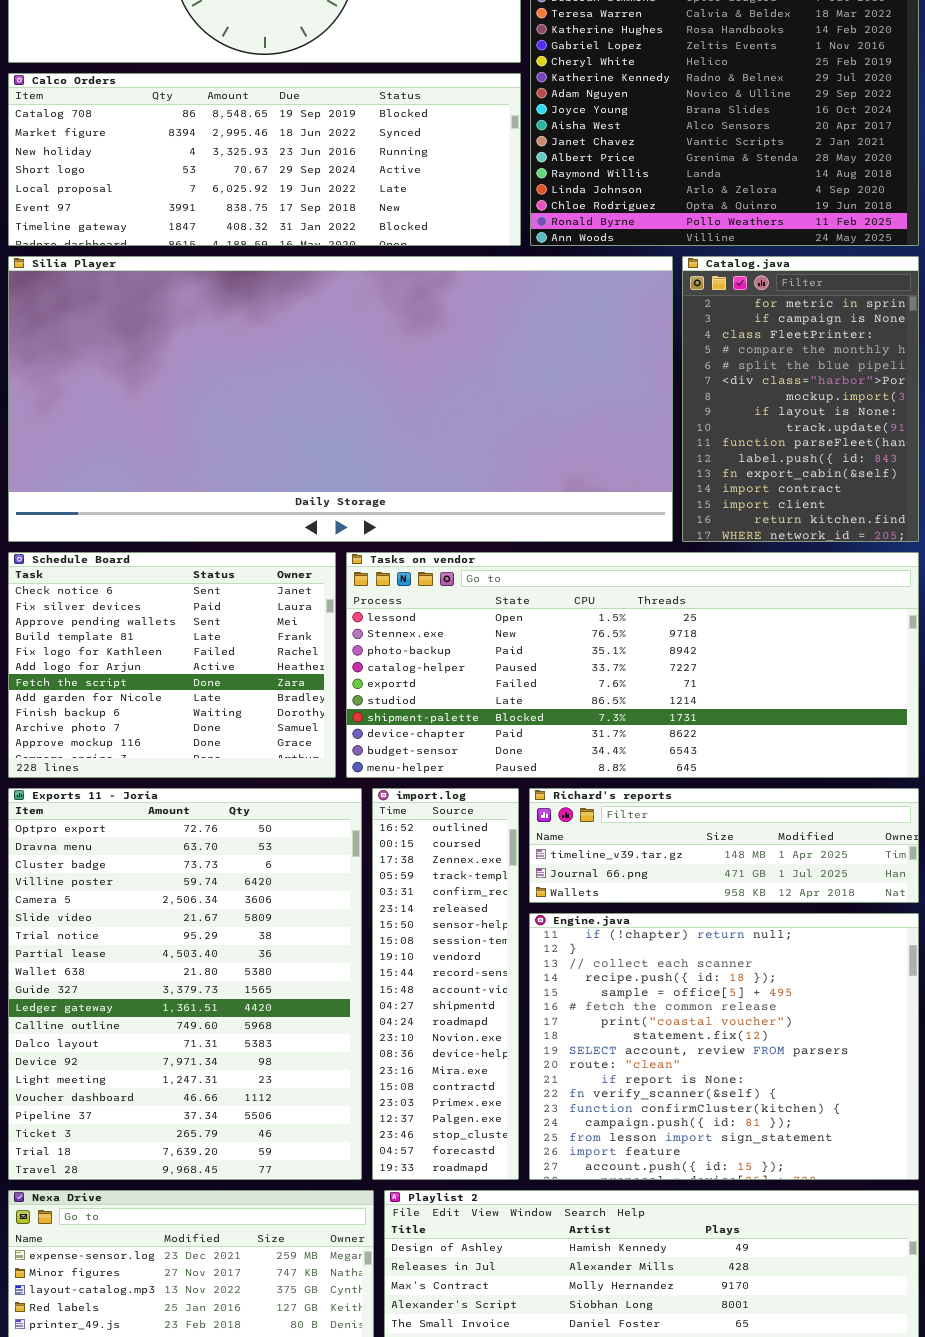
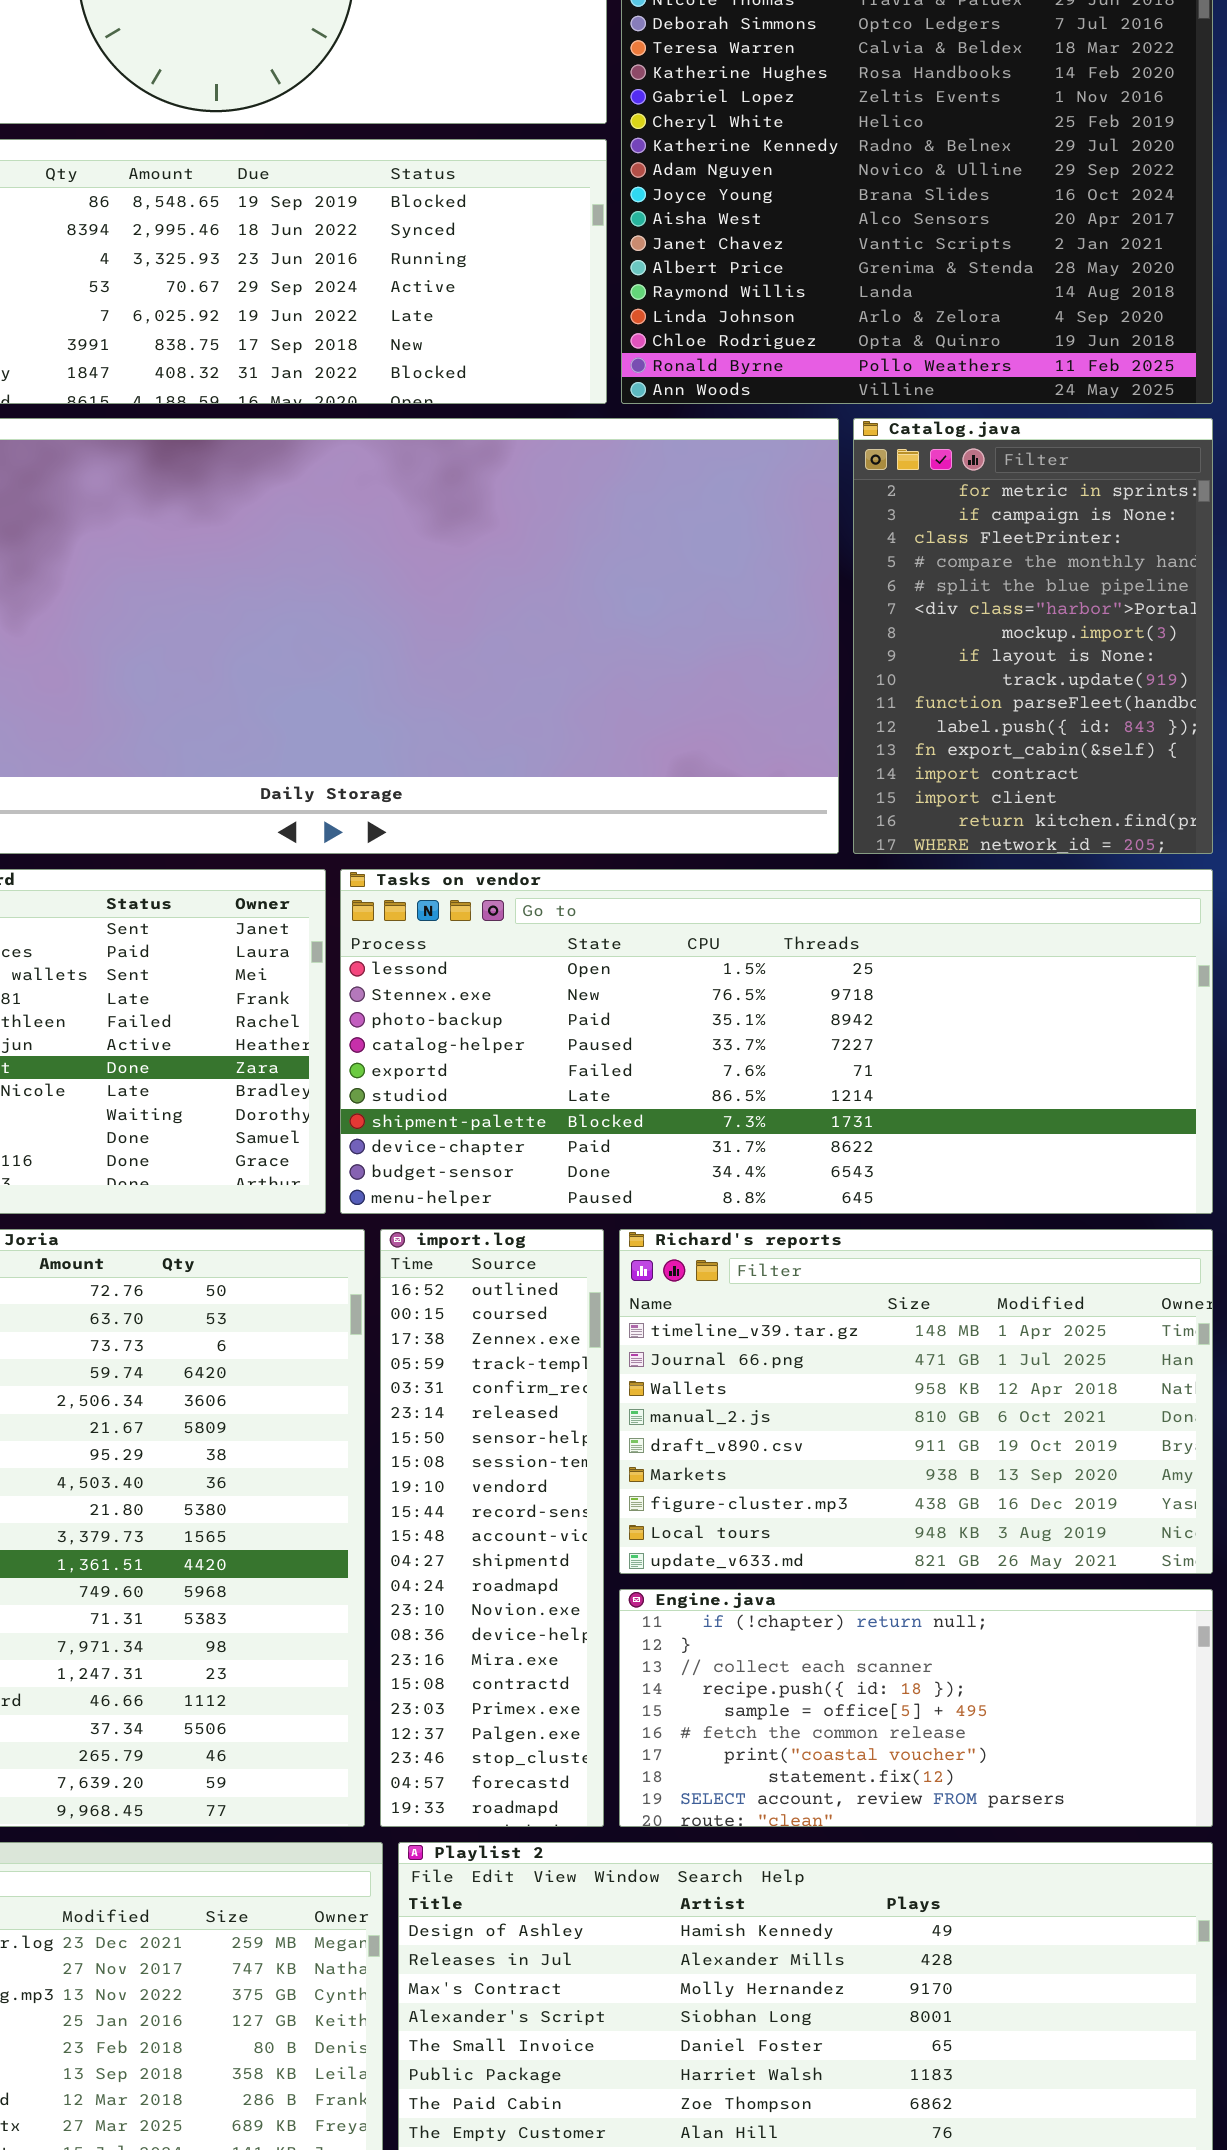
Richard's reports: [529,788,919,903] -> [619,1229,1213,1574], resized
Engine.java: [529,913,919,1180] -> [619,1589,1213,1827], resized

